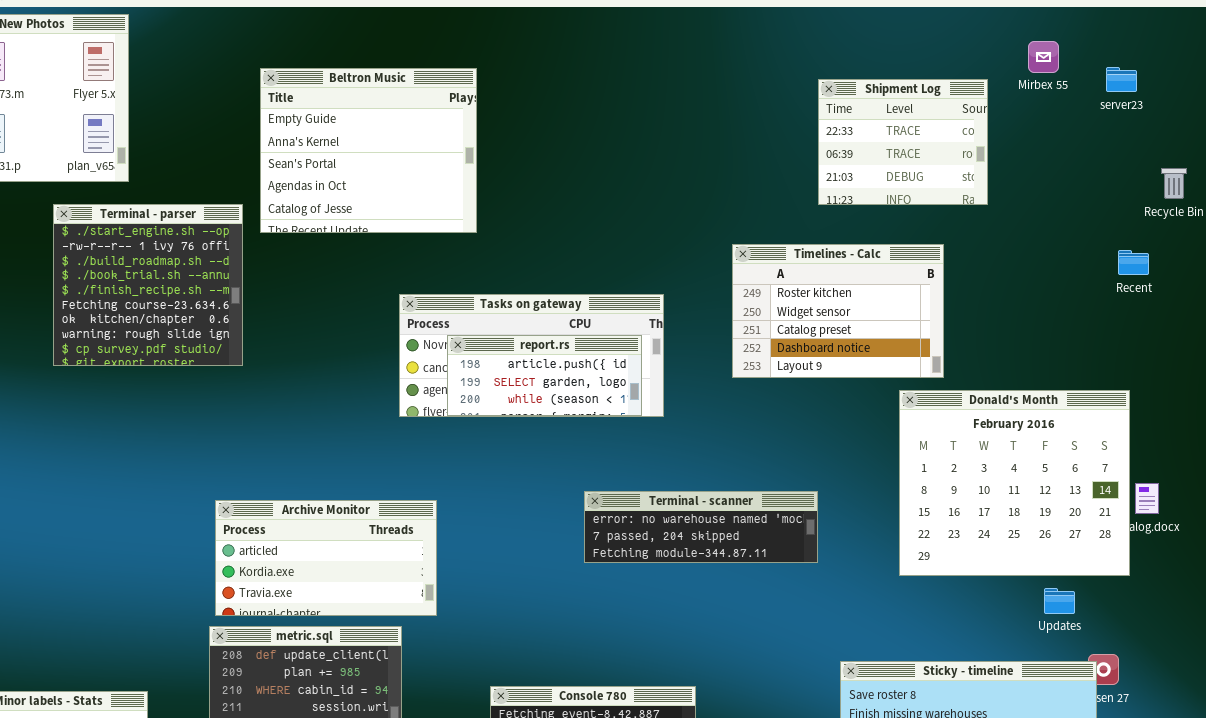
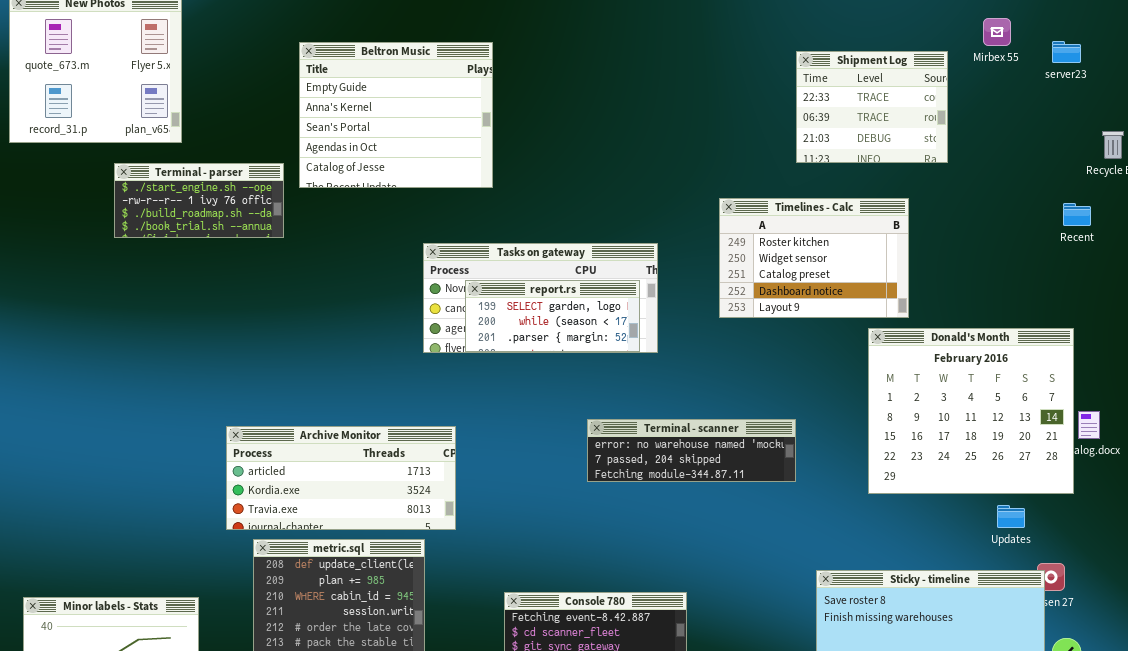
Terminal - parser: [53,204,243,366] -> [114,163,284,238], resized
report.rs: [447,335,642,416] -> [465,280,640,352], scrolled down 1 row
Archive Monitor: [215,500,437,616] -> [226,426,456,530], resized

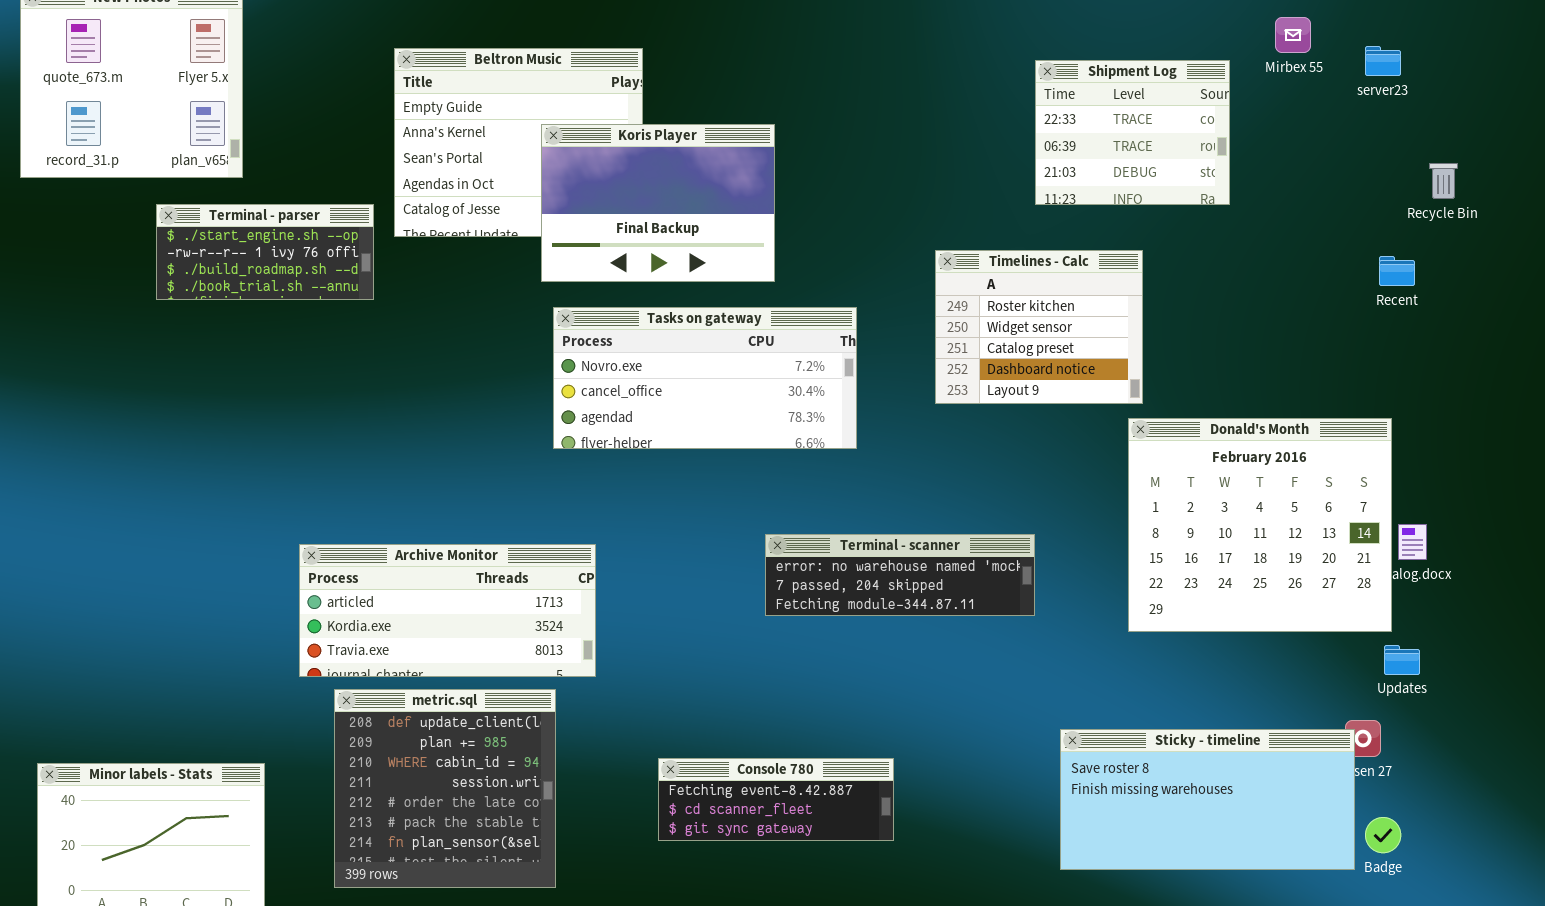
Koris Player: none -> [541,124,775,282], opened
Timelines - Calc: [719,198,909,318] -> [935,250,1143,404], resized
report.rs: [465,280,640,352] -> none, closed
Updates: [997,505,1025,528] -> [1384,645,1420,675], moved

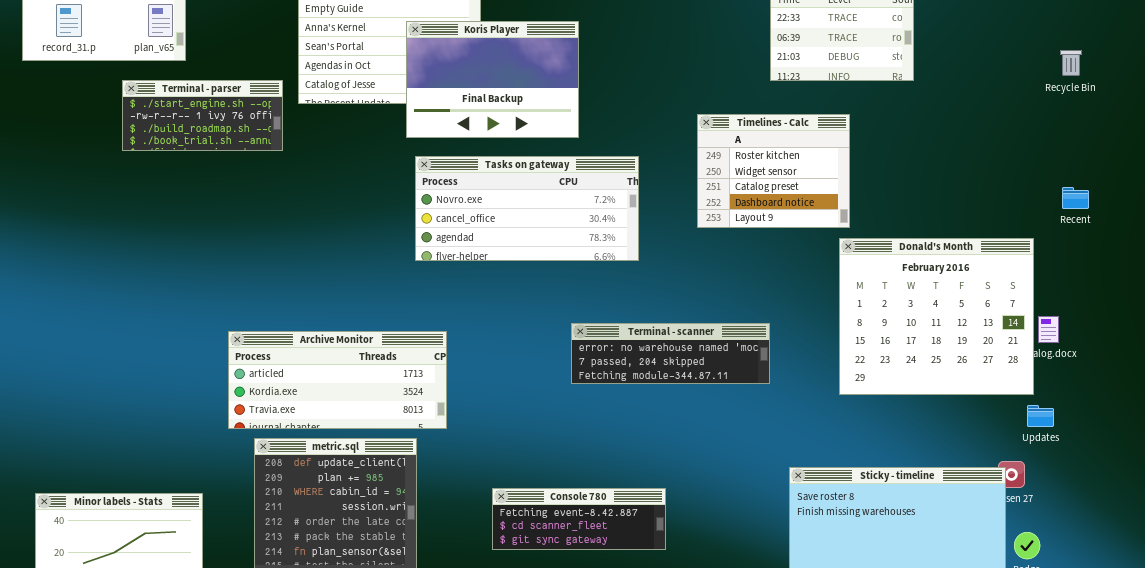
Recent: [1379,256,1415,286] -> [1062,187,1089,209], moved

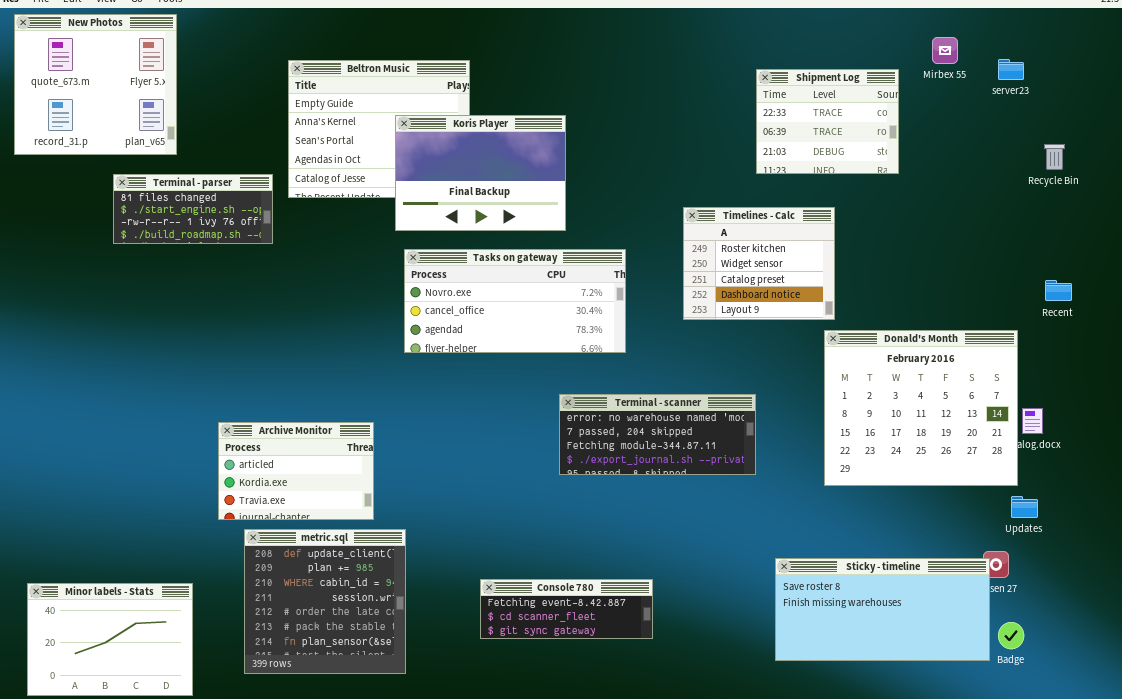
Terminal - parser: [122,80,283,151] -> [113,174,273,244], scrolled up 1 row
Terminal - scanner: [571,323,770,384] -> [559,394,756,475], resized
Archive Monitor: [228,331,447,429] -> [218,422,374,520], resized

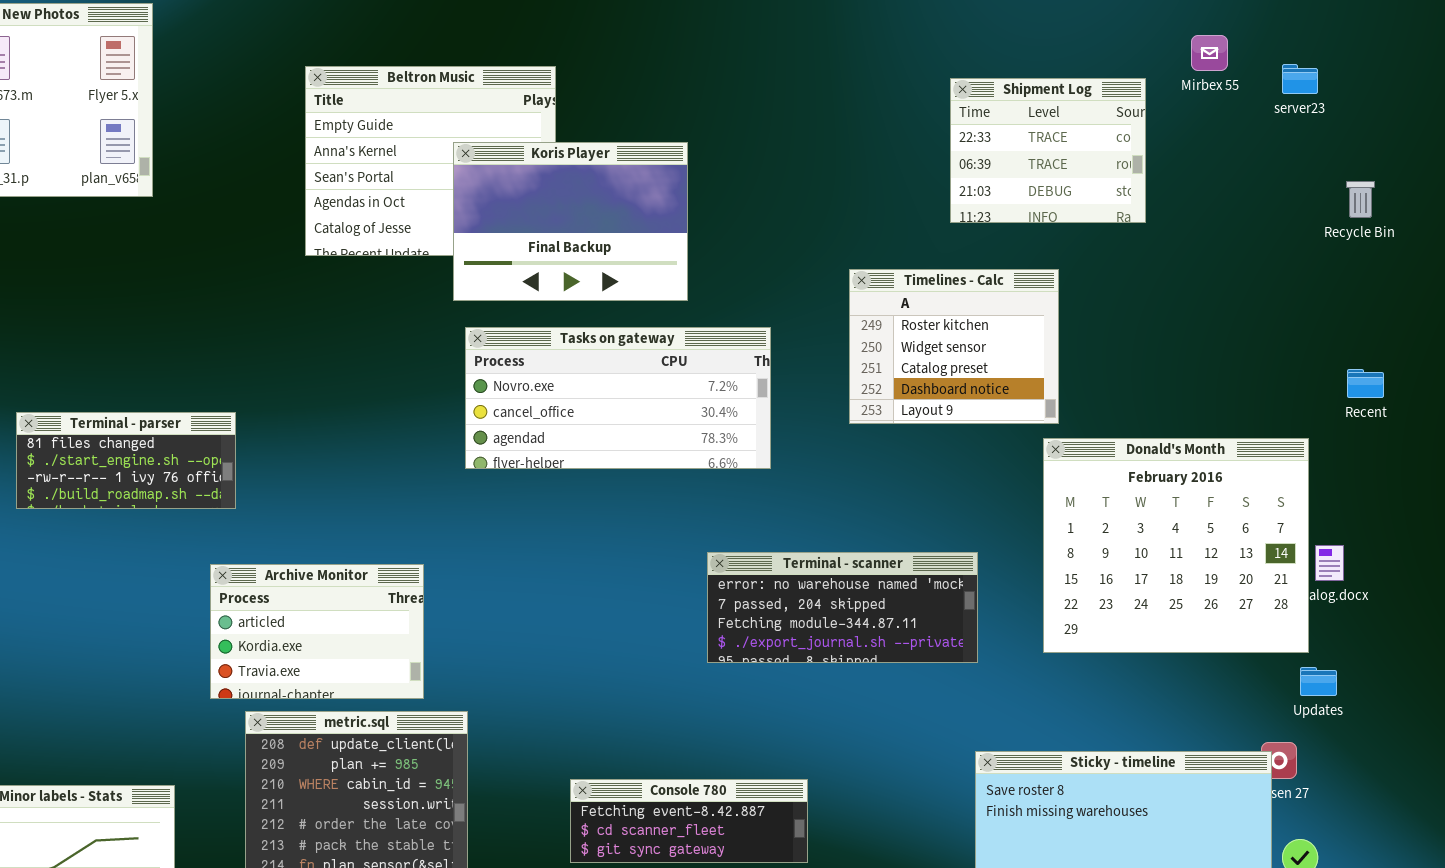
Terminal - parser: [113,174,273,244] -> [16,412,236,509], moved
Terminal - scanner: [559,394,756,475] -> [707,552,978,663], moved

